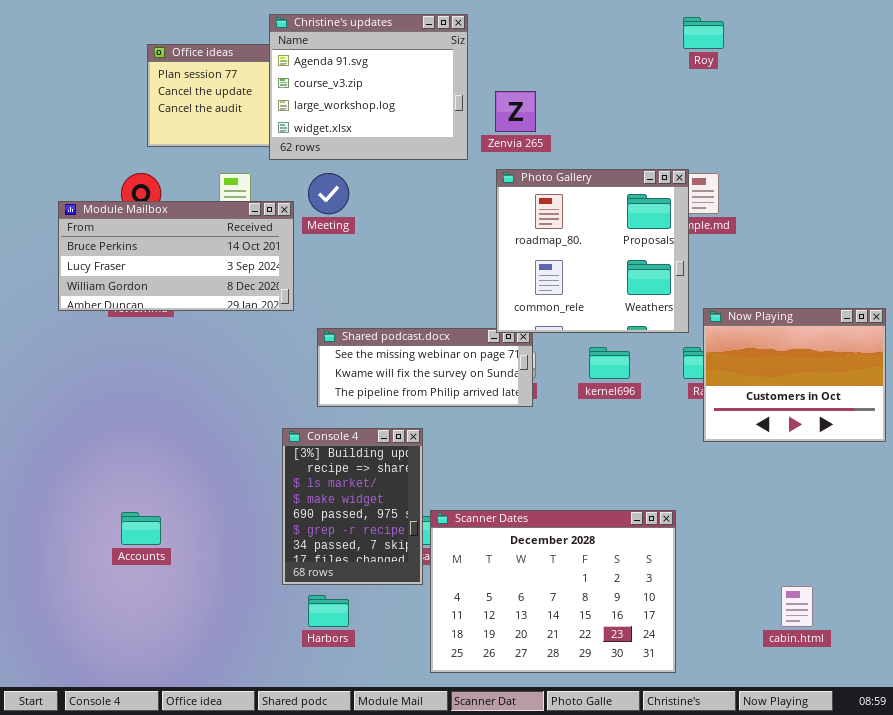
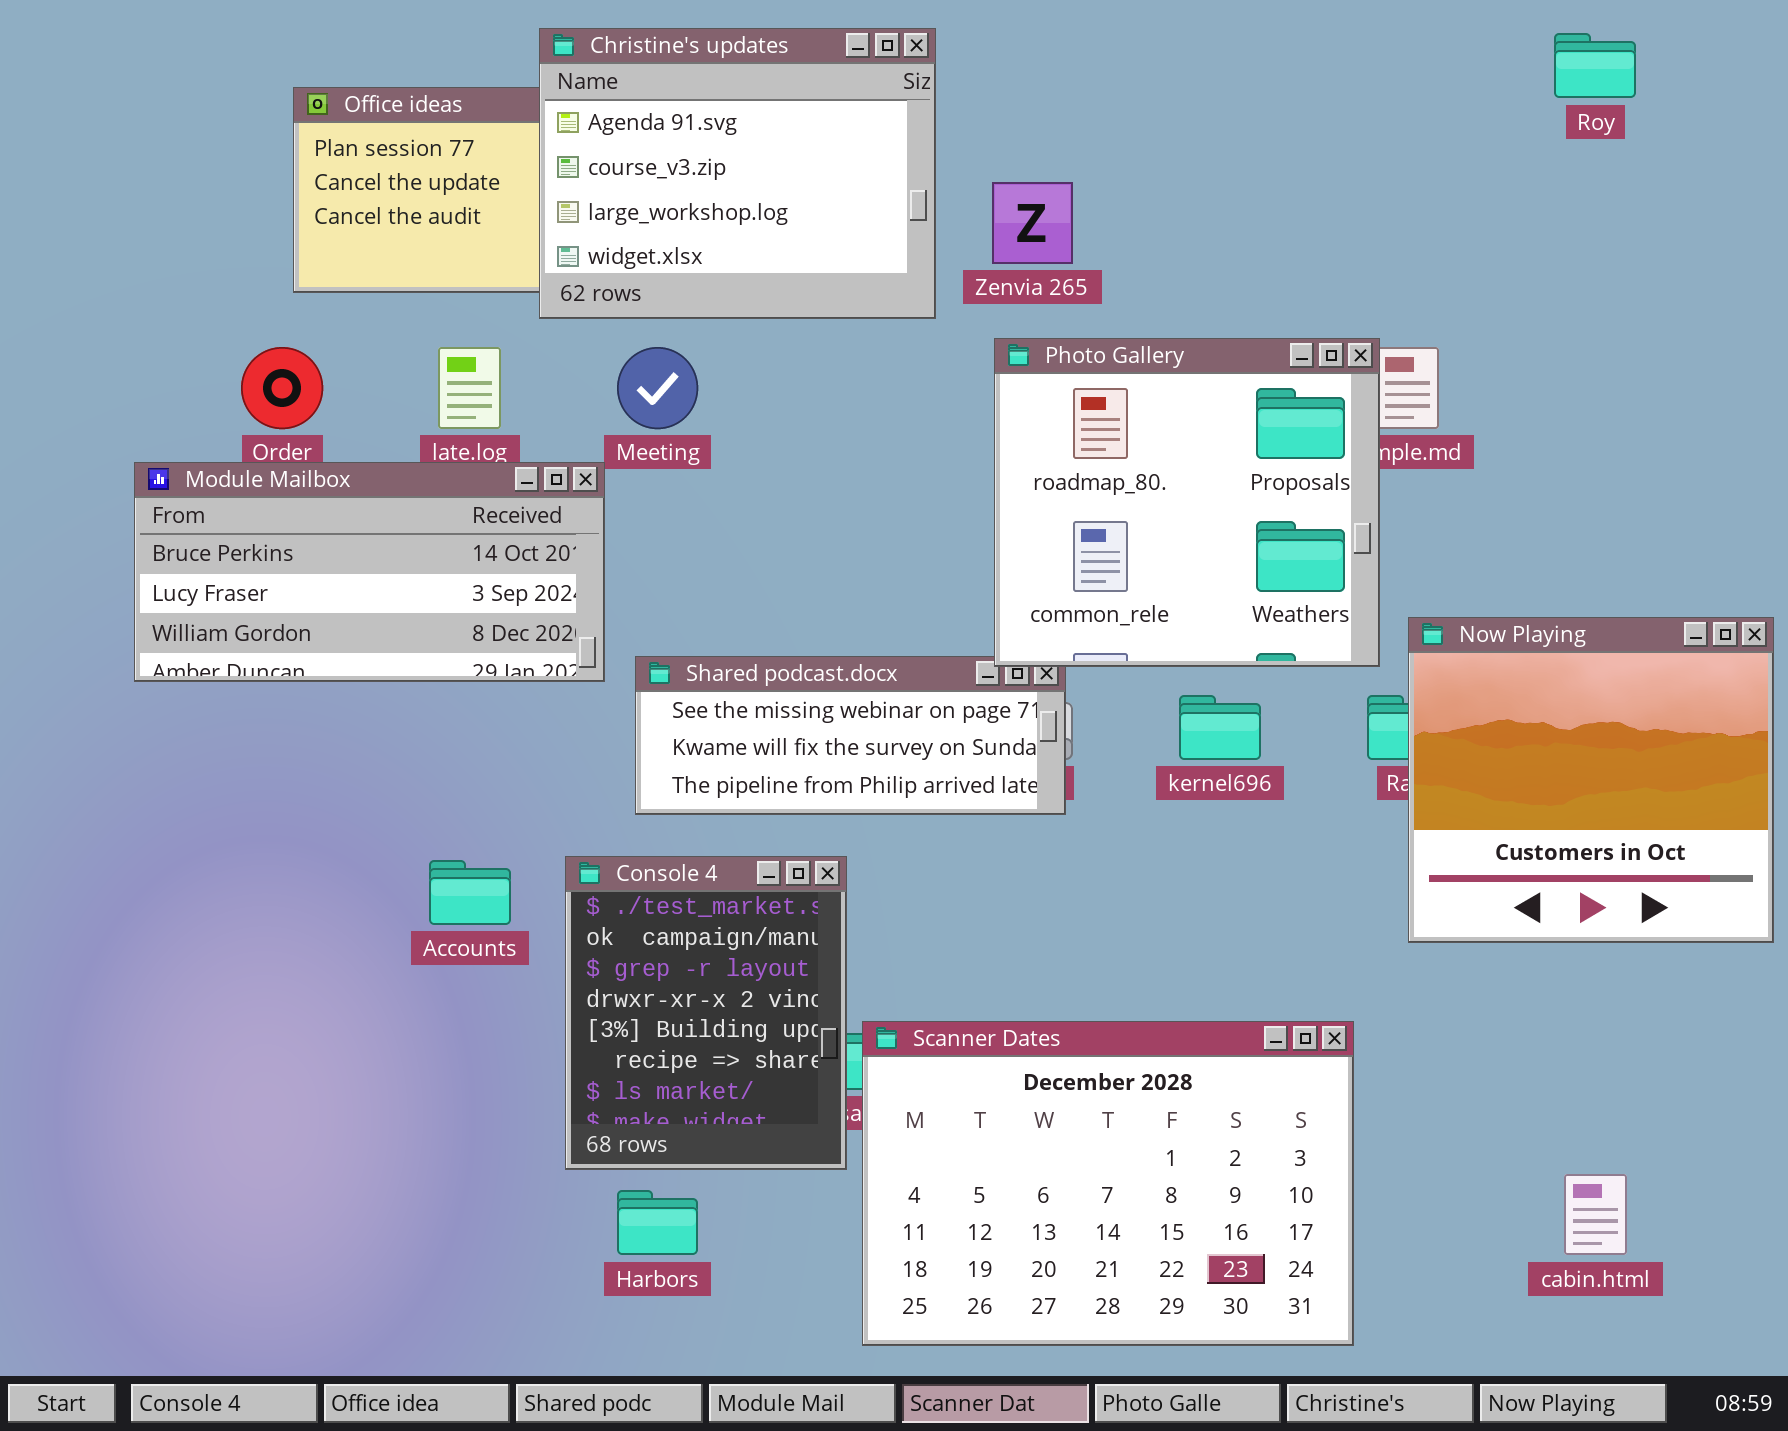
Roy: [683,17,724,49] -> [1554,33,1636,98], moved
Module Mailbox: [58,201,294,311] -> [134,462,605,682], moved
Now Playing: [703,308,886,442] -> [1408,617,1774,943], resized
Console 4: [282,428,423,585] -> [565,856,847,1170], scrolled up 4 rows
Accounts: [121,512,161,545] -> [429,860,511,925], moved

